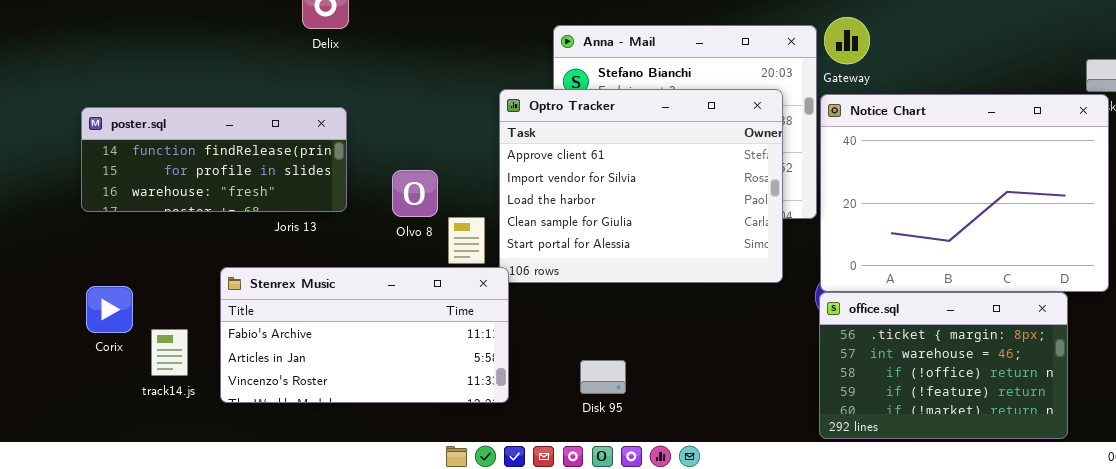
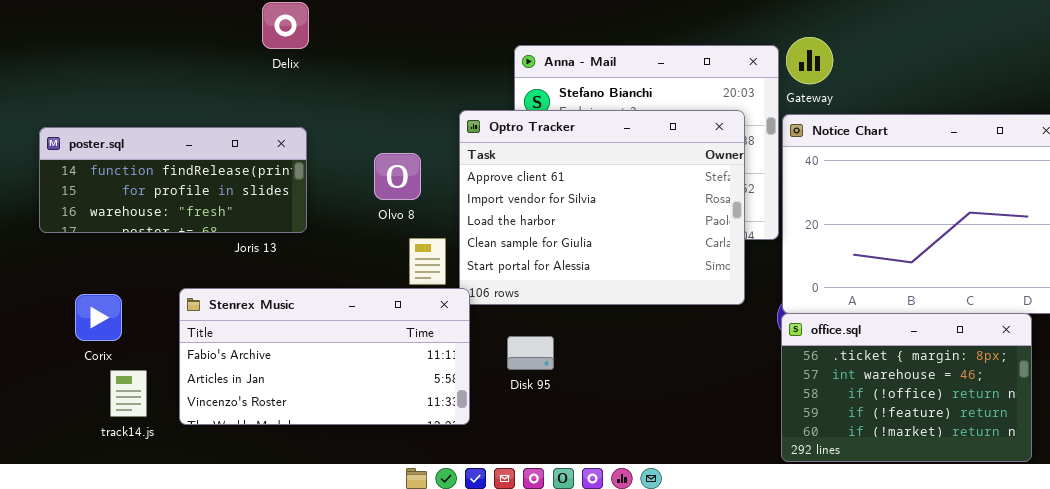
Olvo 8: [392,170,438,217] -> [374,153,421,200], moved
Corix: [86,286,133,333] -> [75,294,122,341], moved
track14.js: [151,329,188,376] -> [110,370,147,417], moved
Disk 95: [580,360,626,394] -> [507,336,554,370], moved

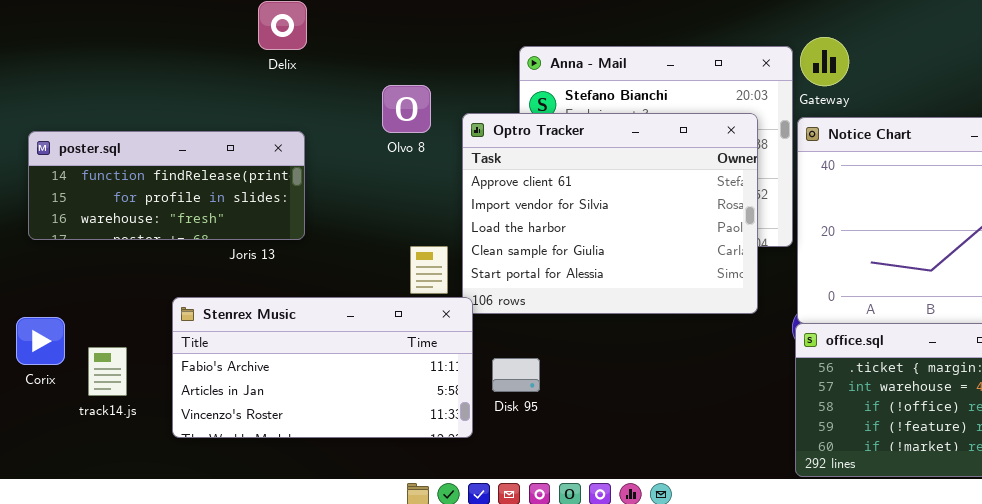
Olvo 8: [374,153,421,200] -> [382,85,431,133], moved
Corix: [75,294,122,341] -> [16,317,65,365], moved
Disk 95: [507,336,554,370] -> [492,358,540,392], moved
track14.js: [110,370,147,417] -> [88,347,127,396], moved

